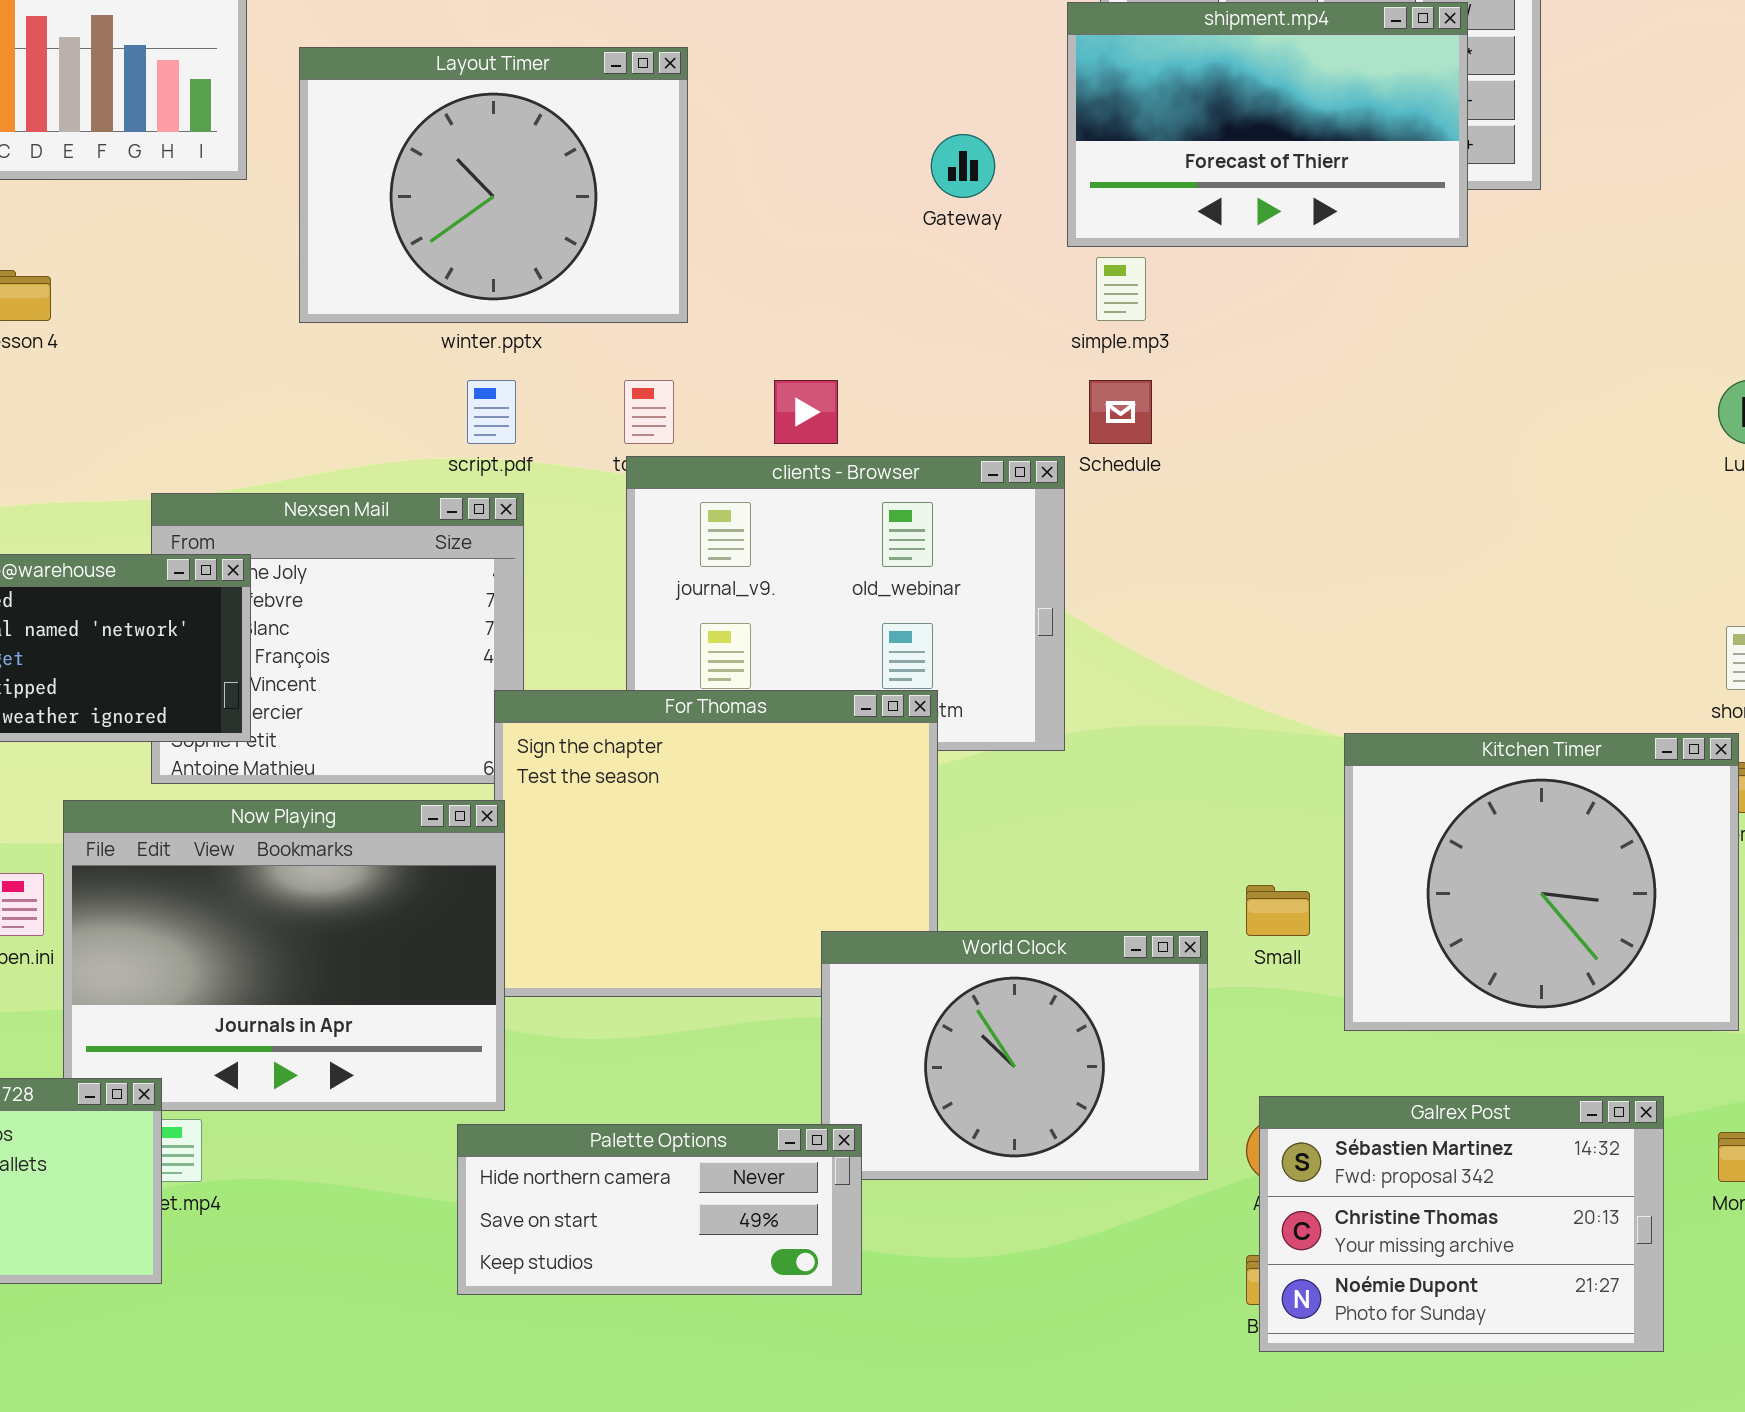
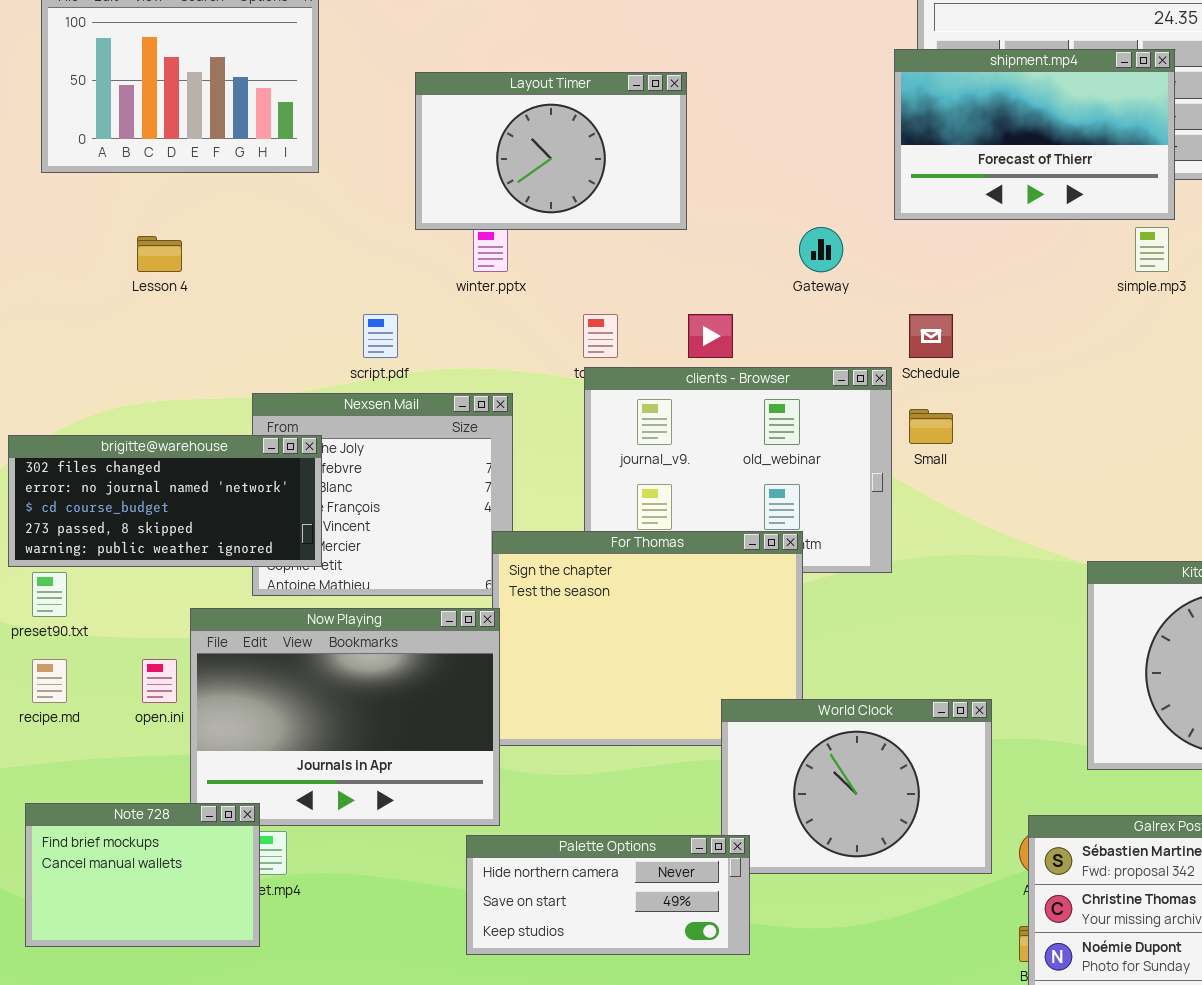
Layout Timer: [299,47,688,323] -> [415,72,687,230], moved, resized
Gateway: [931,134,995,198] -> [799,227,843,272], moved
simple.mp3: [1096,257,1146,321] -> [1135,227,1169,272], moved
script.pdf: [467,380,516,444] -> [363,314,398,358], moved
Small: [1246,885,1310,936] -> [909,409,953,444], moved

